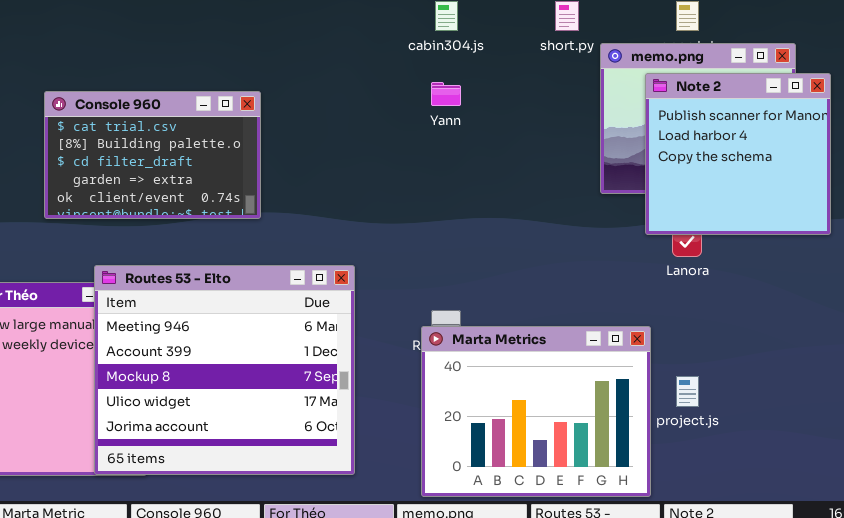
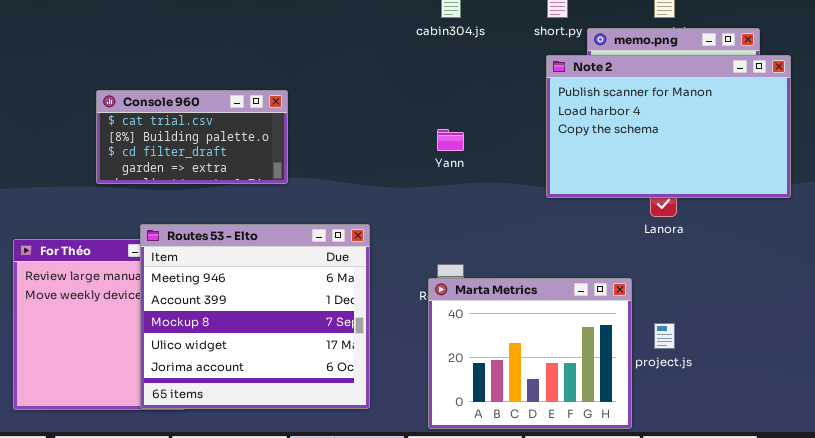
Note 2: [645,73,831,235] -> [546,55,791,198], resized
Yann: [431,82,461,106] -> [437,129,464,151], moved
Console 960: [44,91,261,219] -> [96,90,288,184], resized

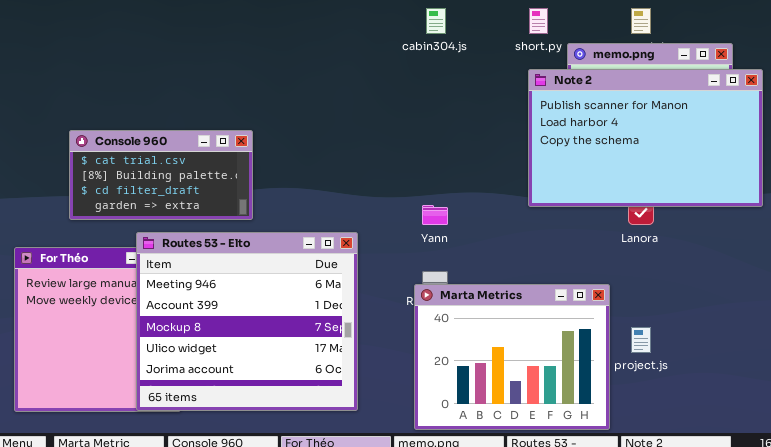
Console 960: [96,90,288,184] -> [69,130,253,220], moved
Yann: [437,129,464,151] -> [422,205,448,225], moved

